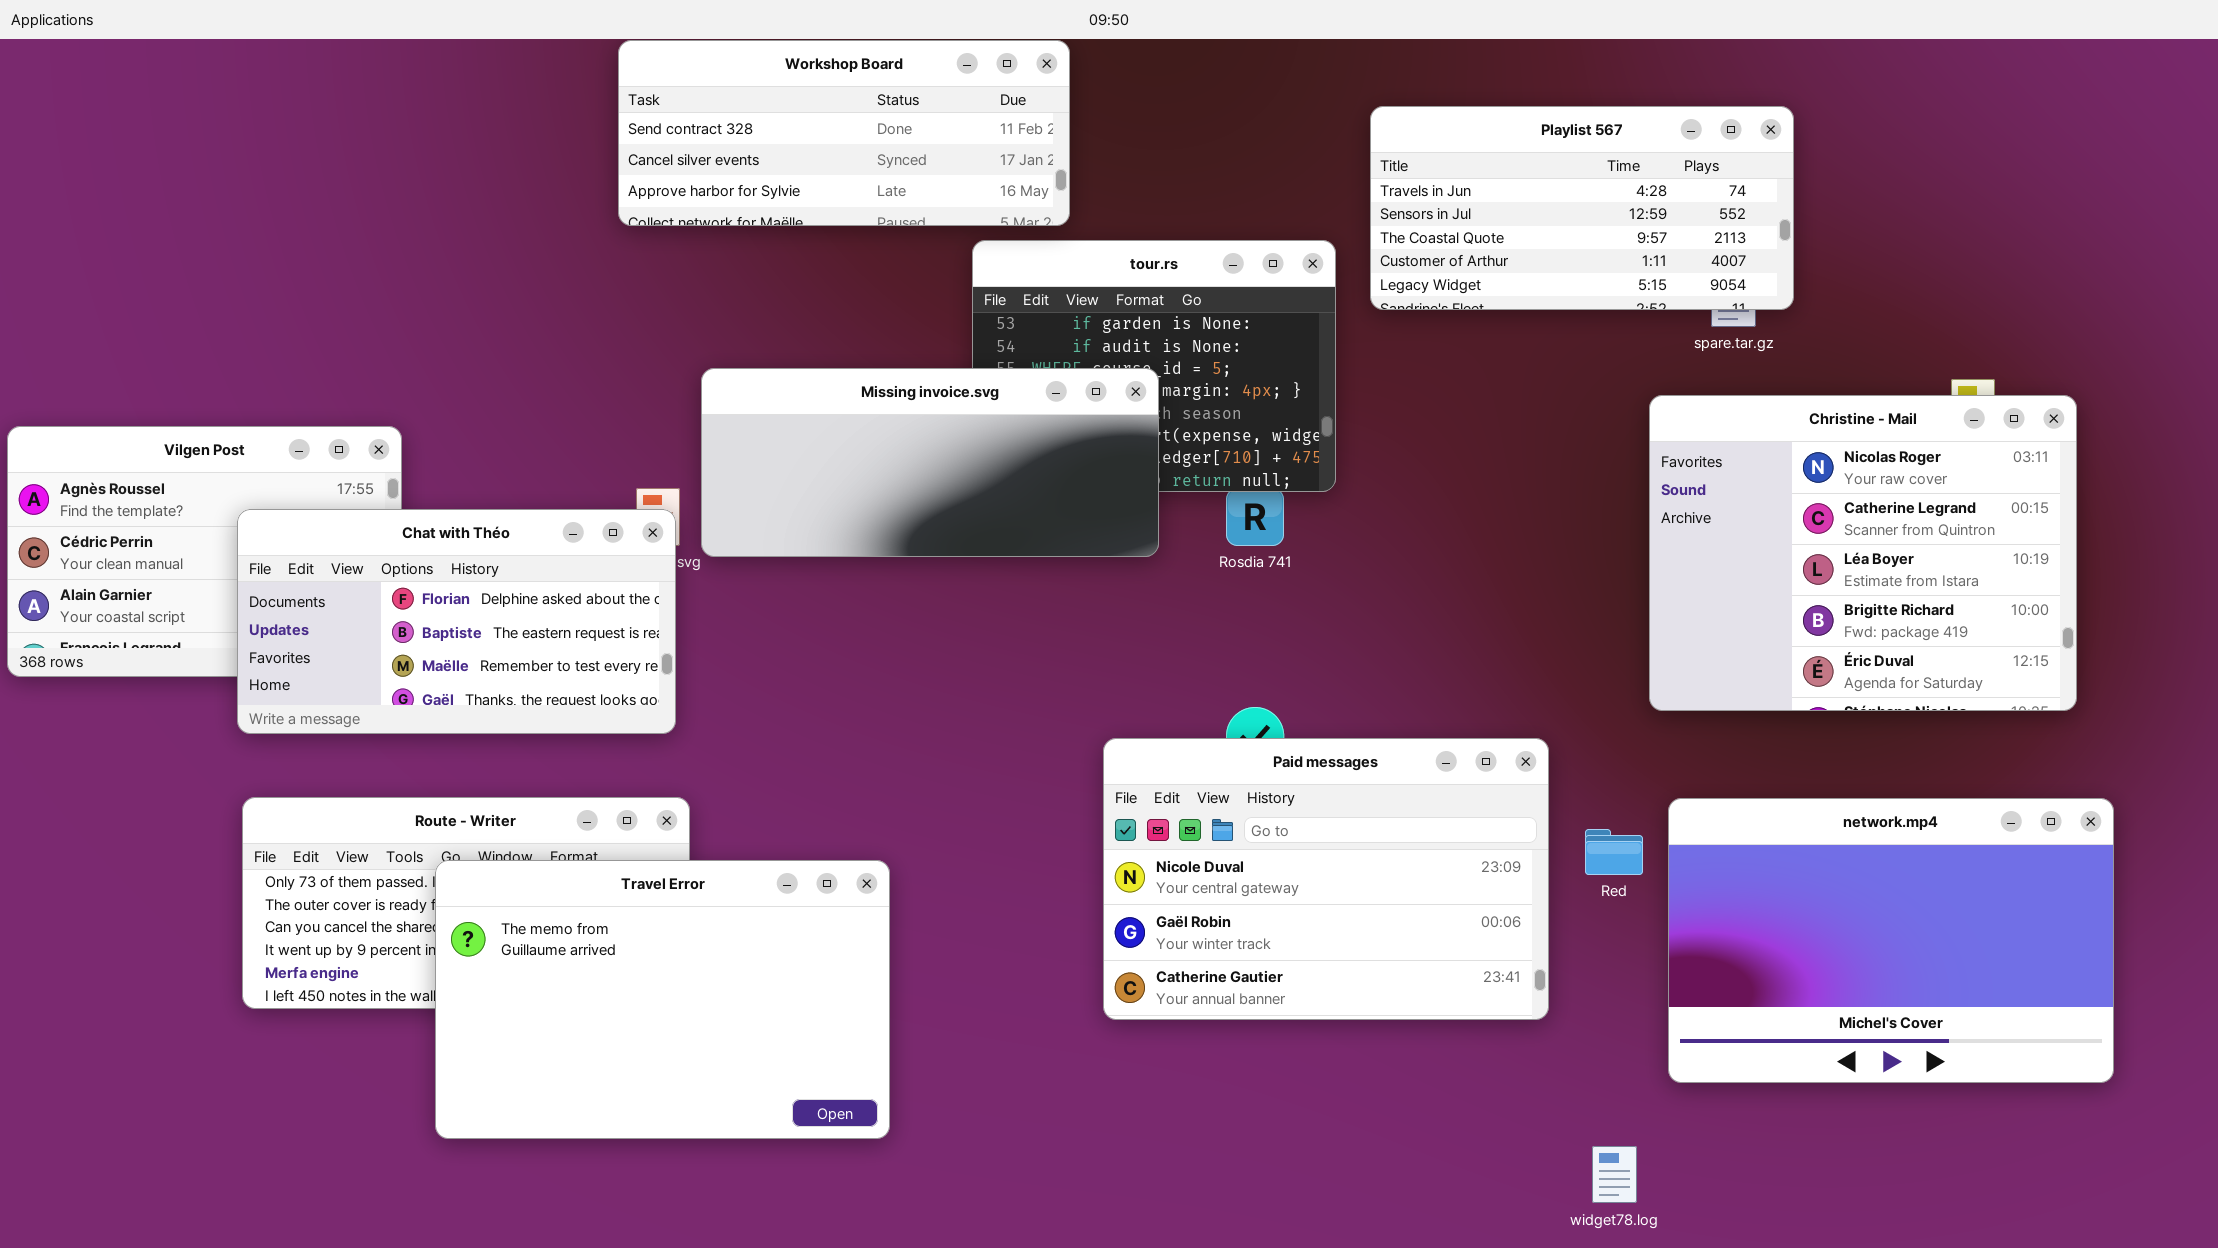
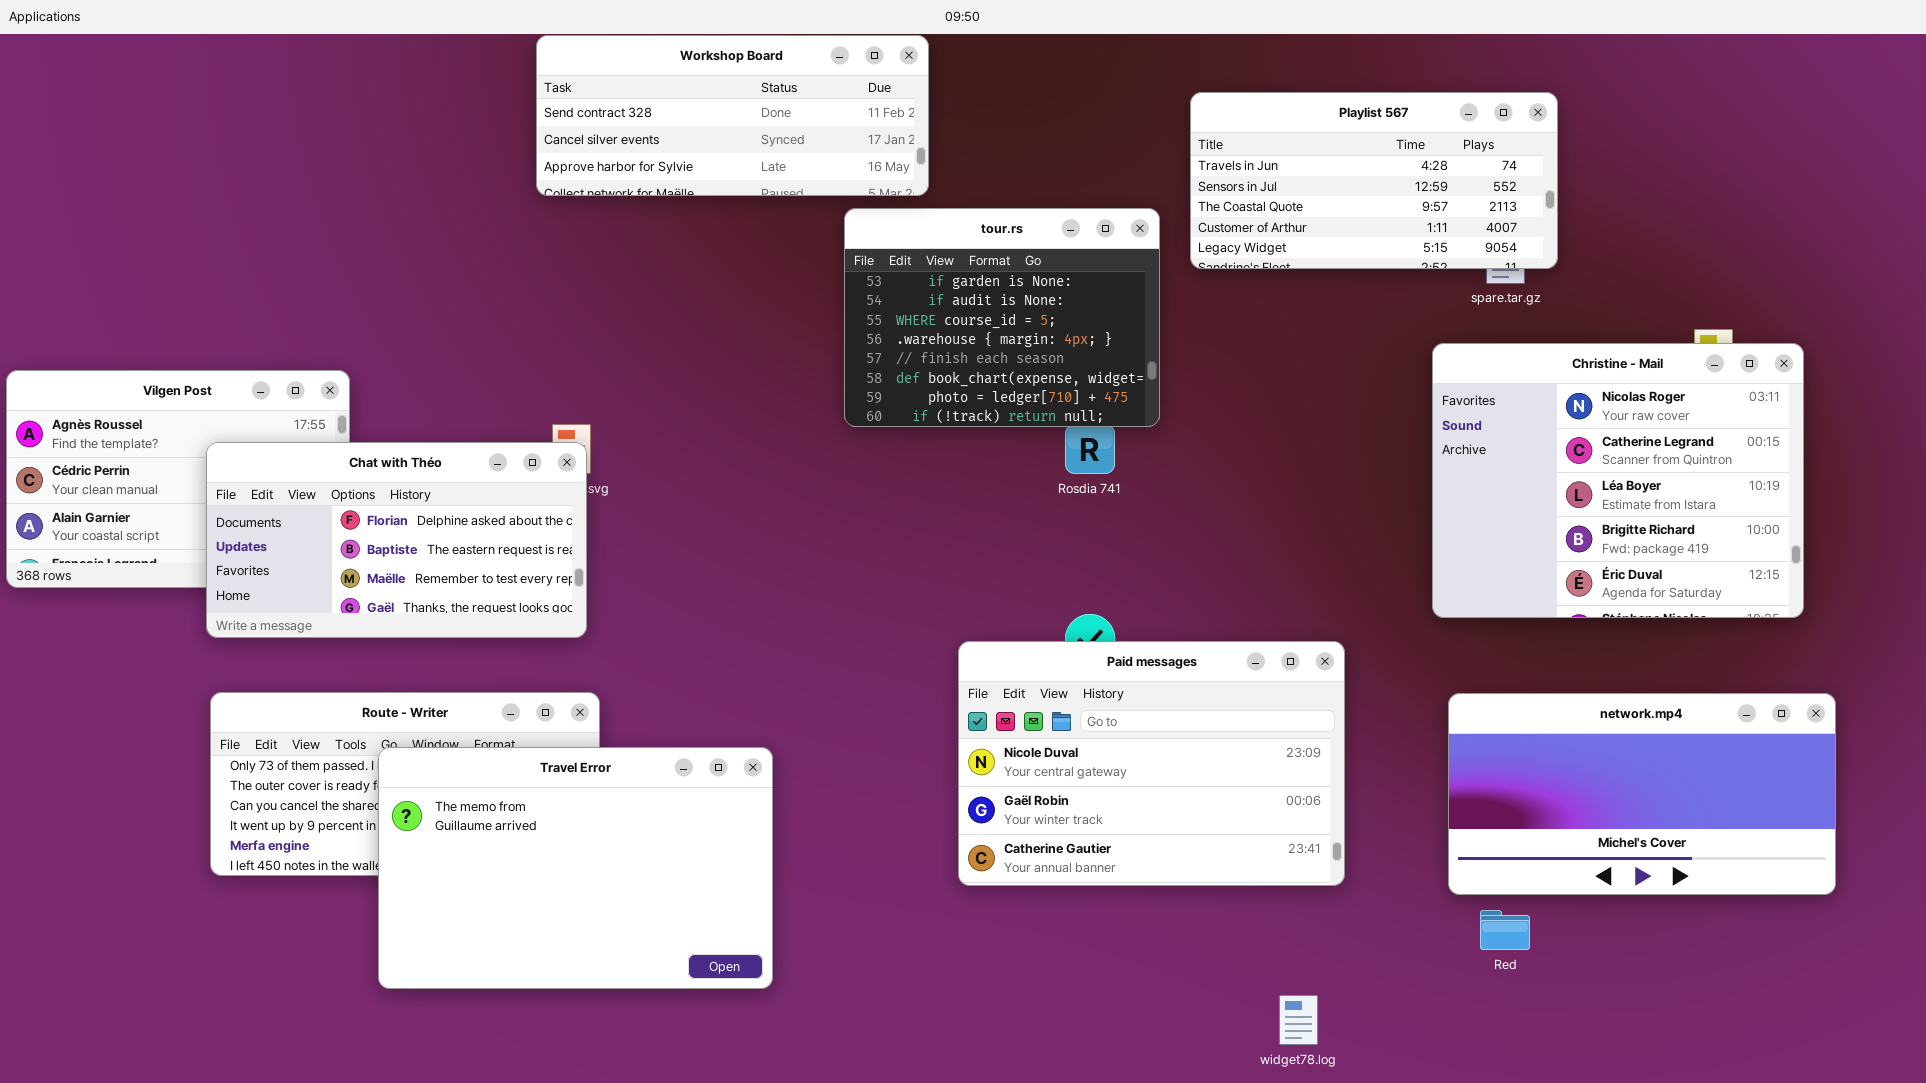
Missing invoice.svg: [701,368,1159,557] -> none, closed
network.mp4: [1668,798,2114,1083] -> [1448,693,1836,895], resized
Red: [1585,829,1643,875] -> [1480,910,1530,950], moved
widget78.log: [1592,1146,1637,1203] -> [1279,995,1318,1045], moved

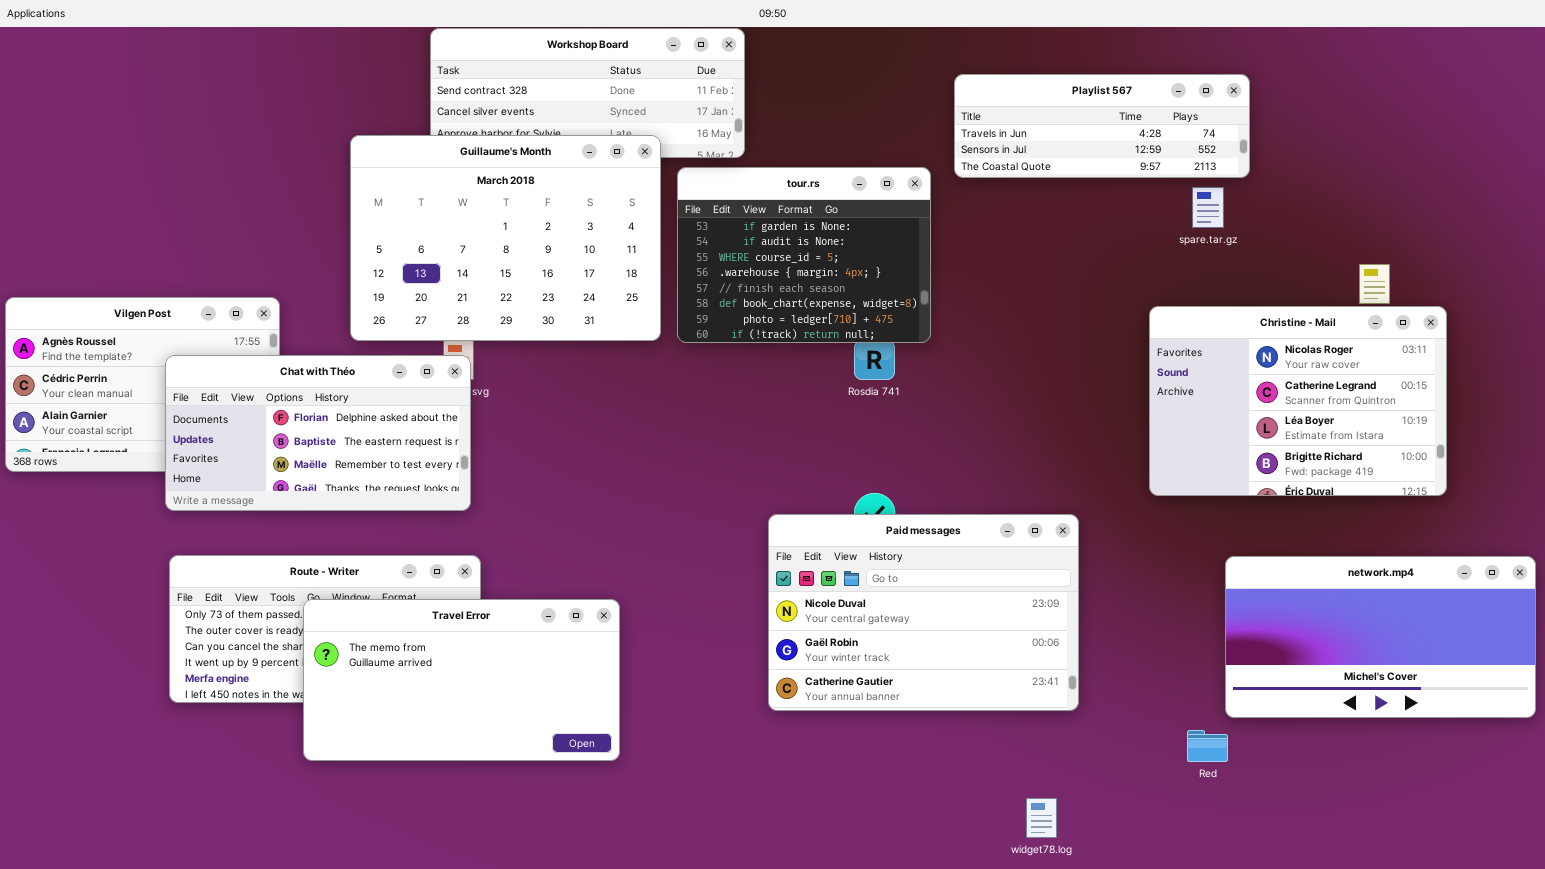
Playlist 567: [1190,92,1558,269] -> [954,74,1250,178], resized
Guillaume's Month: none -> [350,135,661,341], opened
Christine - Mail: [1432,343,1804,618] -> [1149,306,1447,496], resized
network.mp4: [1448,693,1836,895] -> [1225,556,1536,718], moved
Travel Error: [378,747,773,989] -> [303,599,620,761], resized

